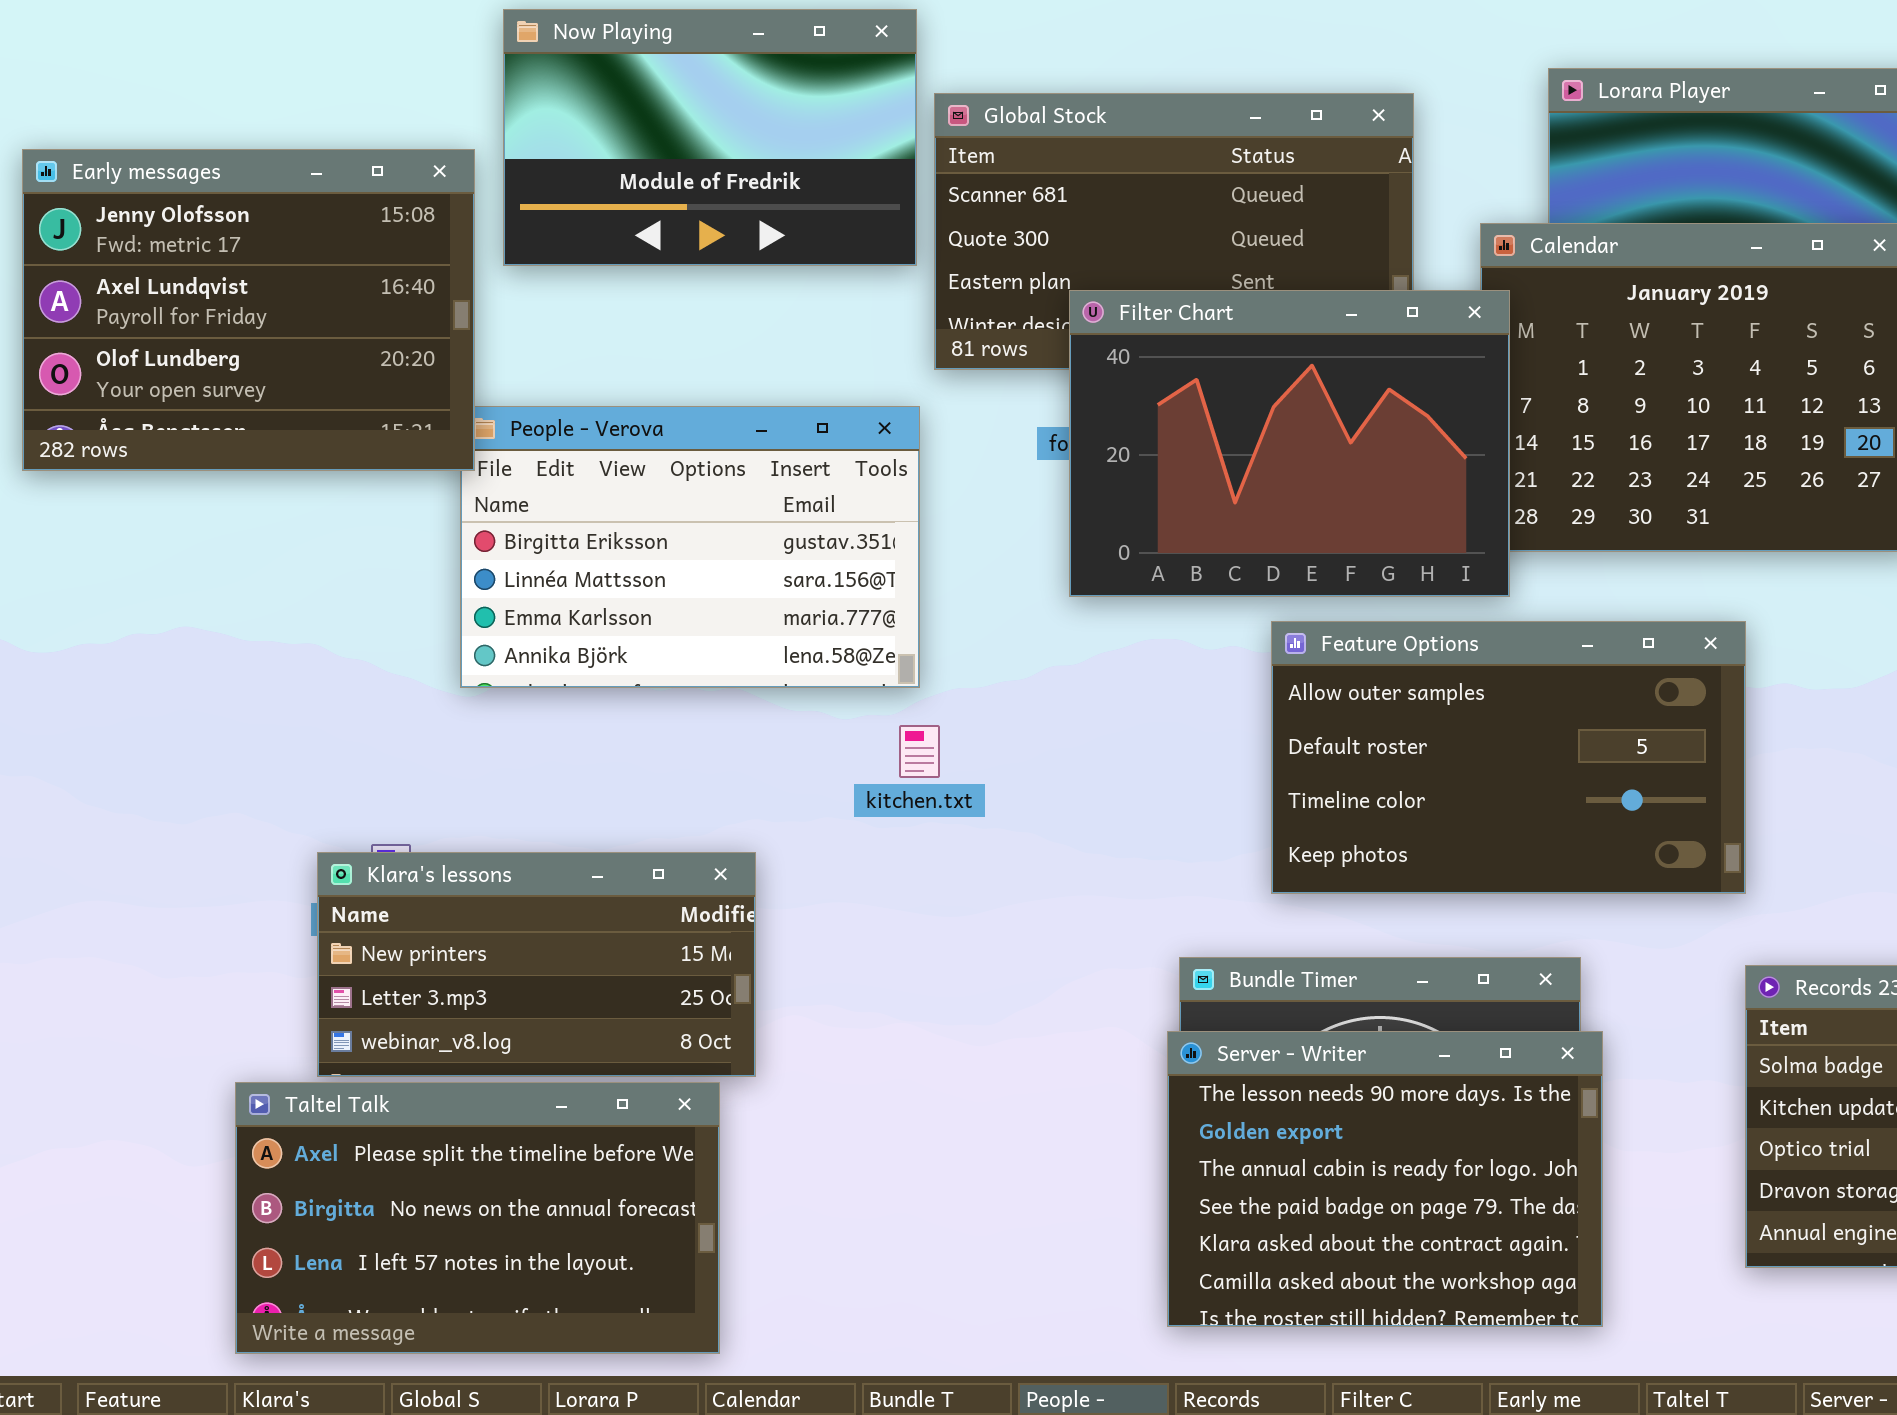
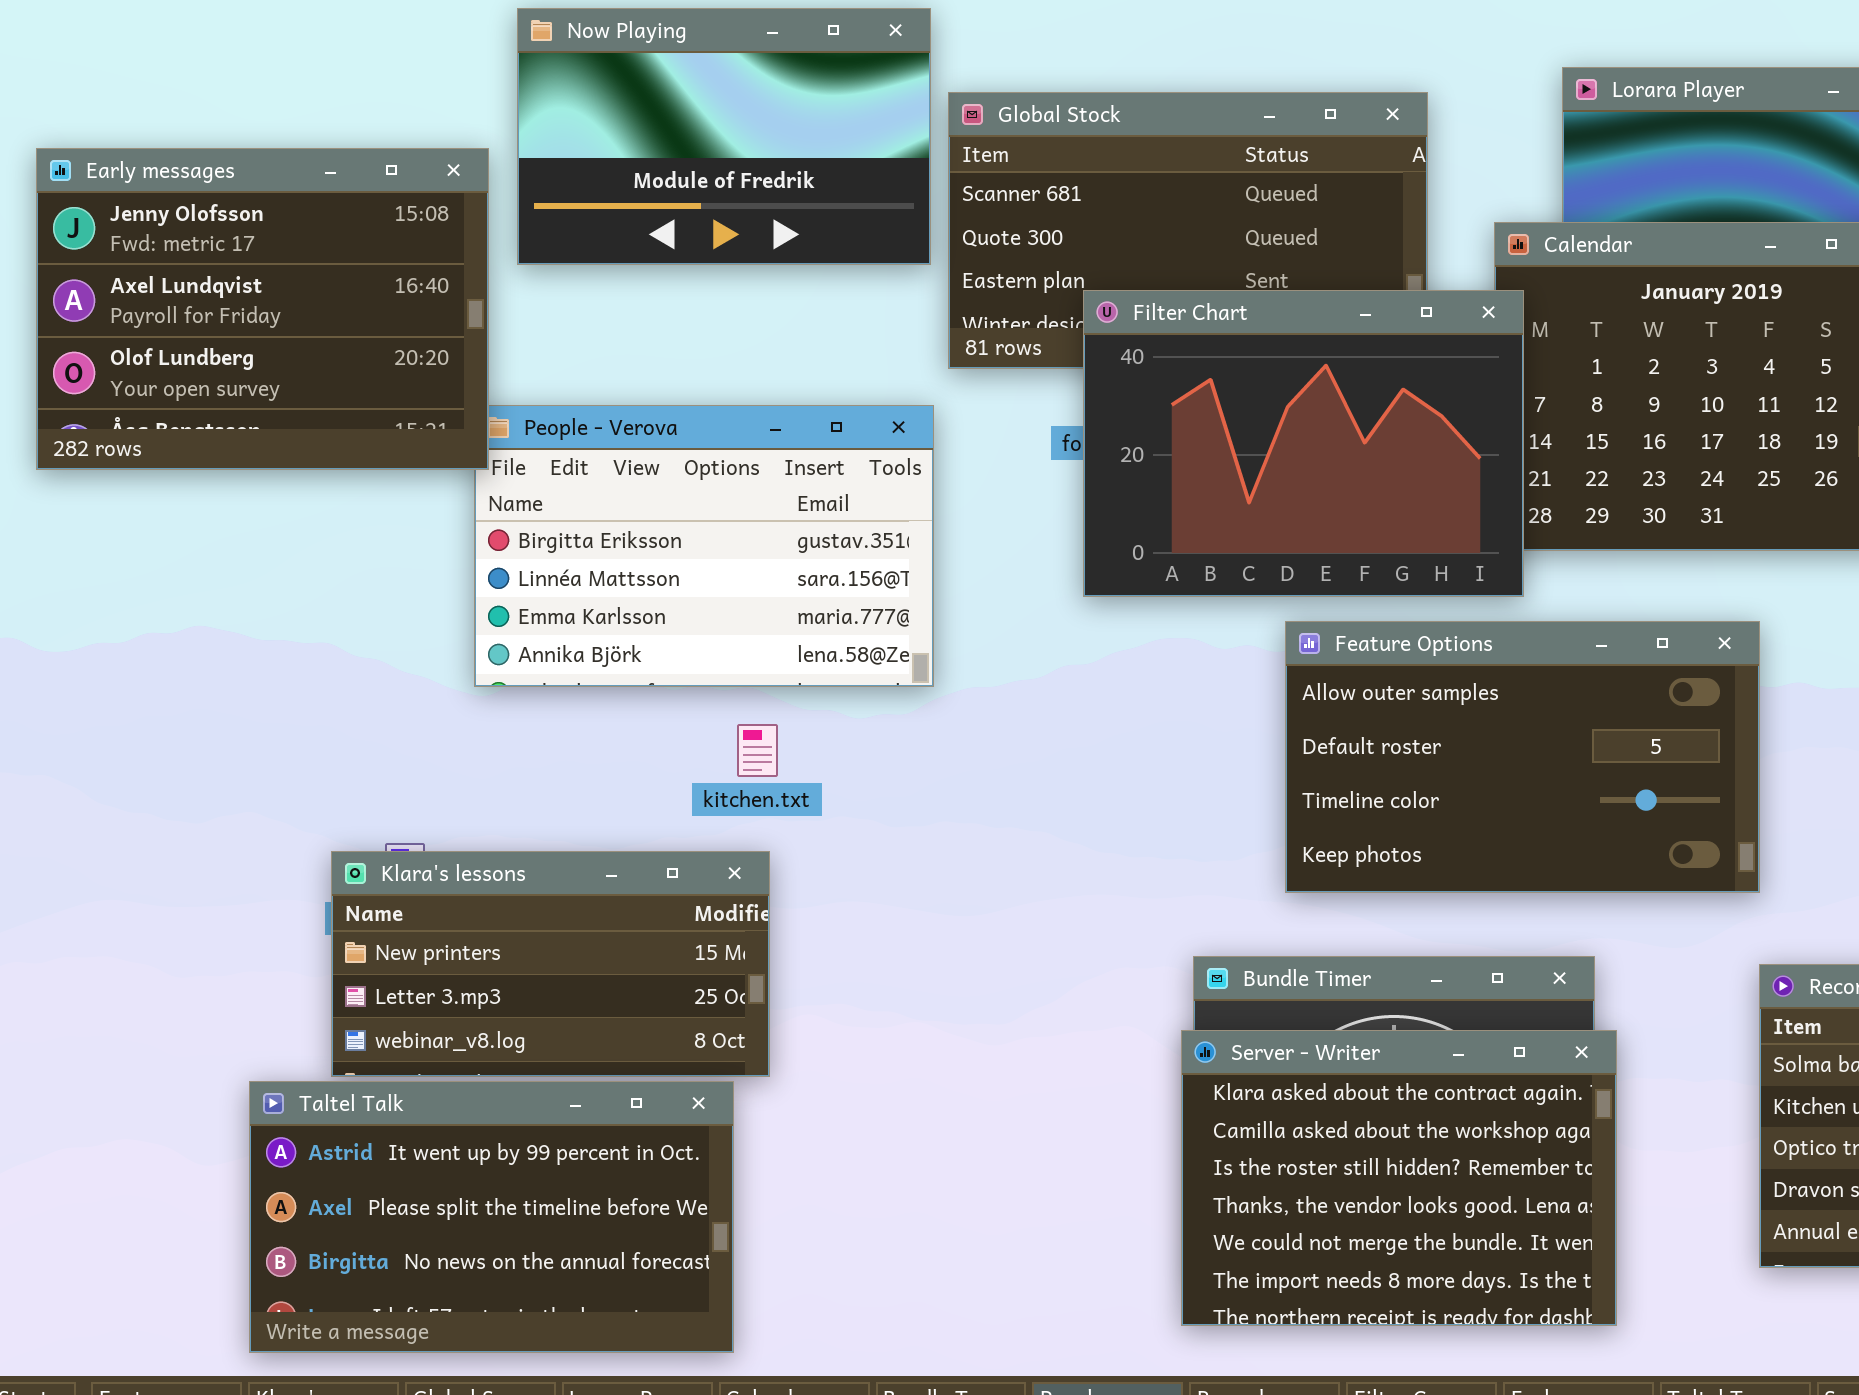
kitchen.txt: [899,725,940,778] -> [737,724,778,777], moved
Server - Writer: [1167,1031,1603,1327] -> [1181,1030,1617,1326], scrolled down 4 rows
Taltel Talk: [235,1082,720,1354] -> [249,1081,734,1353], scrolled up 1 row

